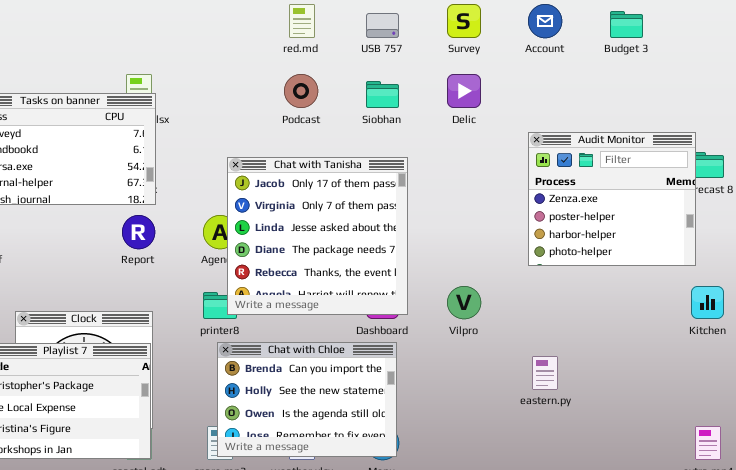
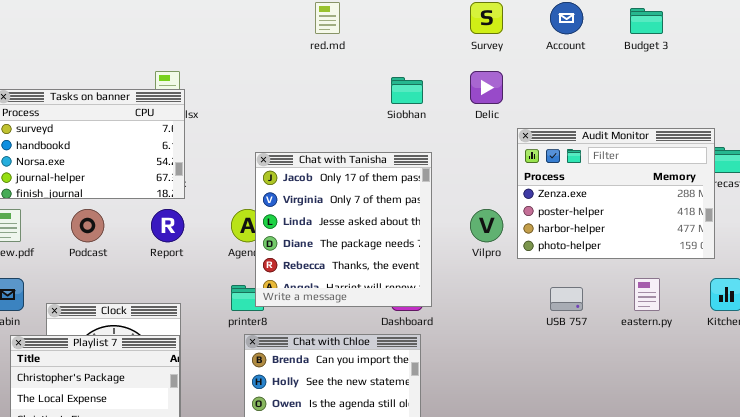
USB 757: [366,13,399,38] -> [550,287,583,311], moved
Podcast: [284,74,318,108] -> [71,209,104,242], moved
Audit Monitor: [528,132,696,266] -> [517,128,715,259], resized
Vilpro: [447,286,481,319] -> [470,209,503,242], moved
eastern.py: [532,356,558,390] -> [634,278,660,311], moved

